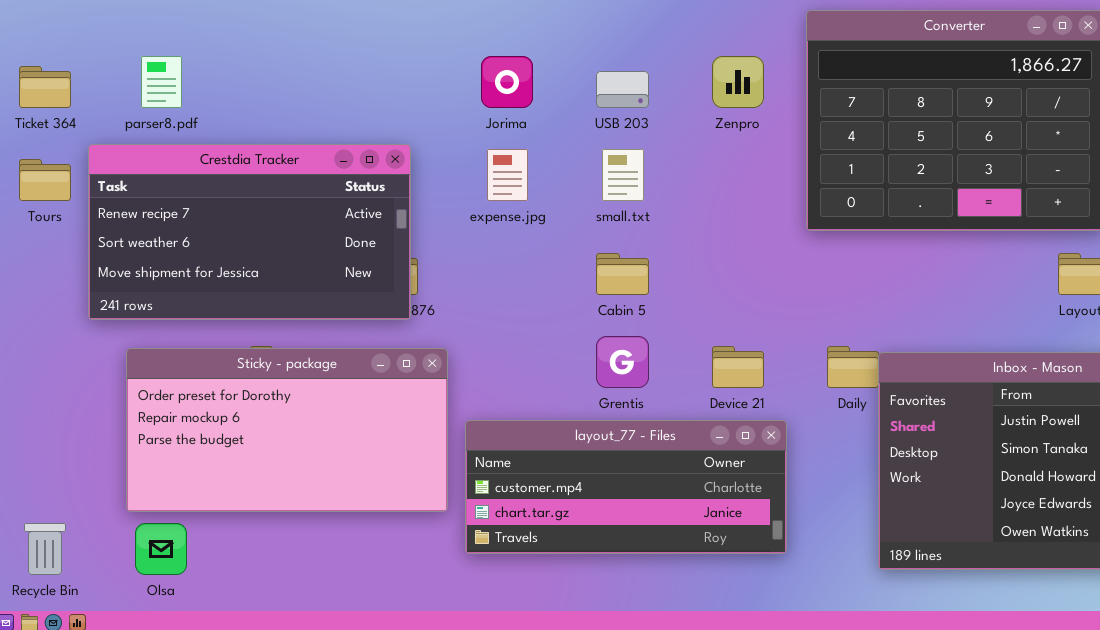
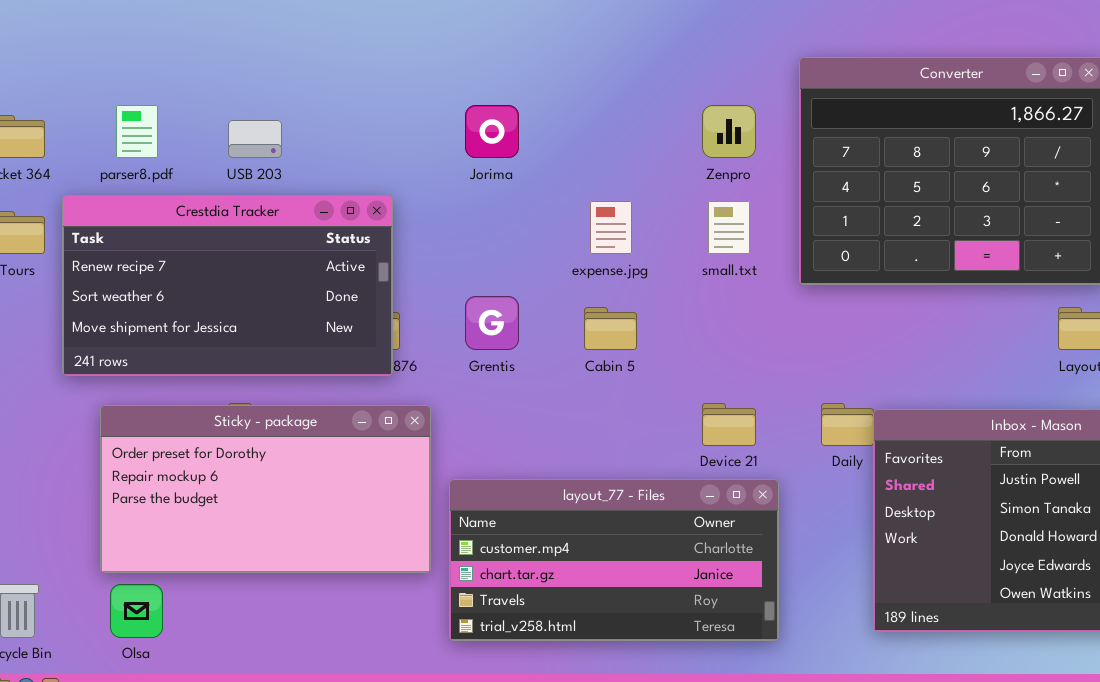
USB 203: [596,71,649,108] -> [228,120,282,158], moved
expense.jpg: [487,149,528,201] -> [590,201,632,254], moved
small.txt: [602,149,644,201] -> [708,201,750,254], moved
Grentis: [596,336,649,388] -> [465,296,519,350], moved
layout_77 - Files: [465,420,787,554] -> [449,479,779,641], resized

